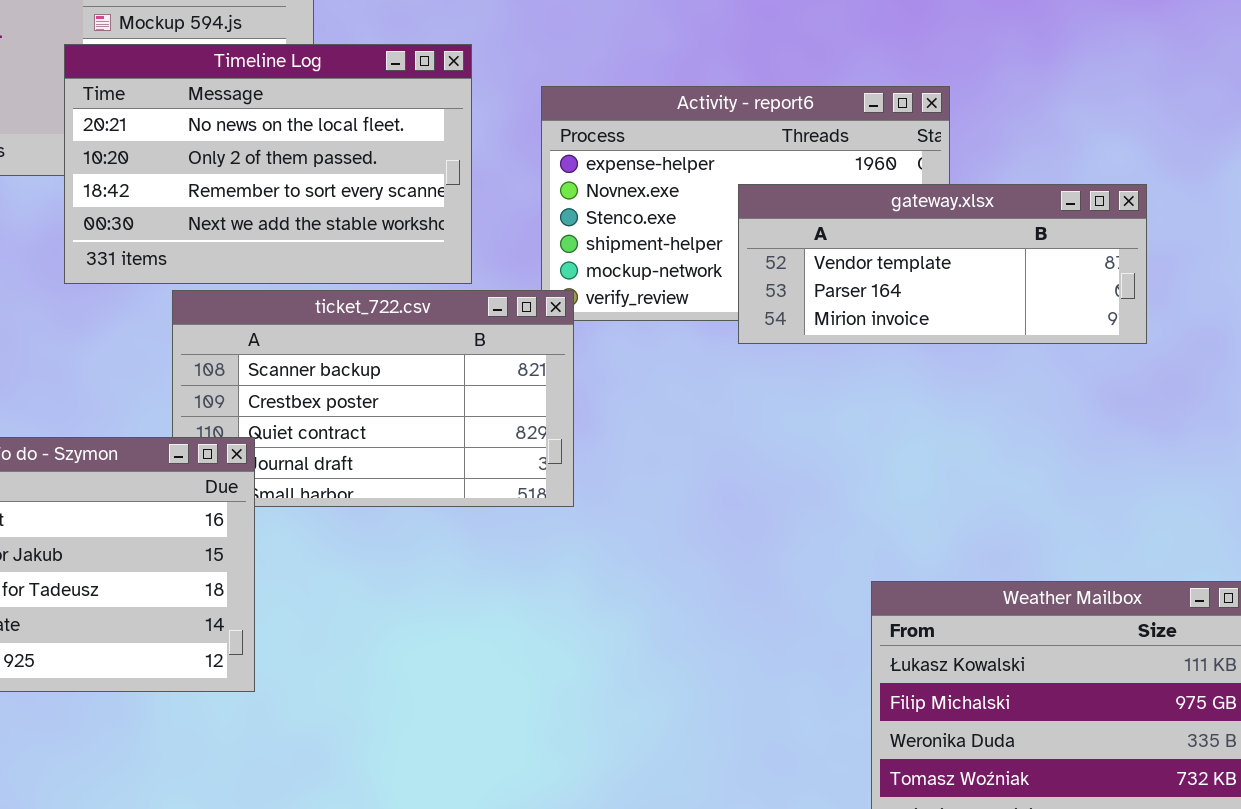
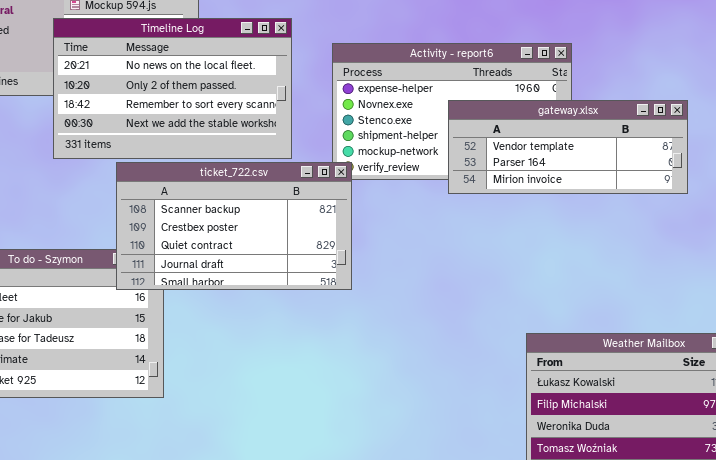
ticket_722.csv: [172,290,574,507] -> [116,162,352,290], raised

